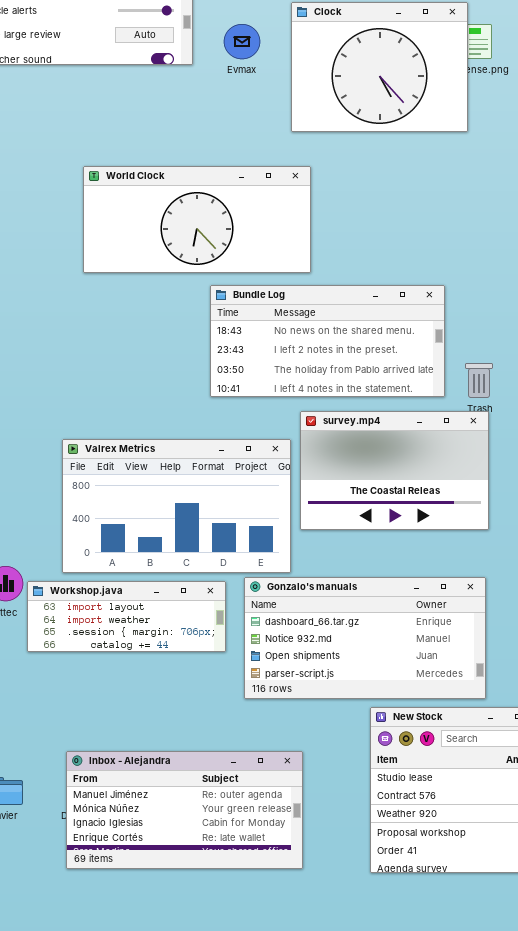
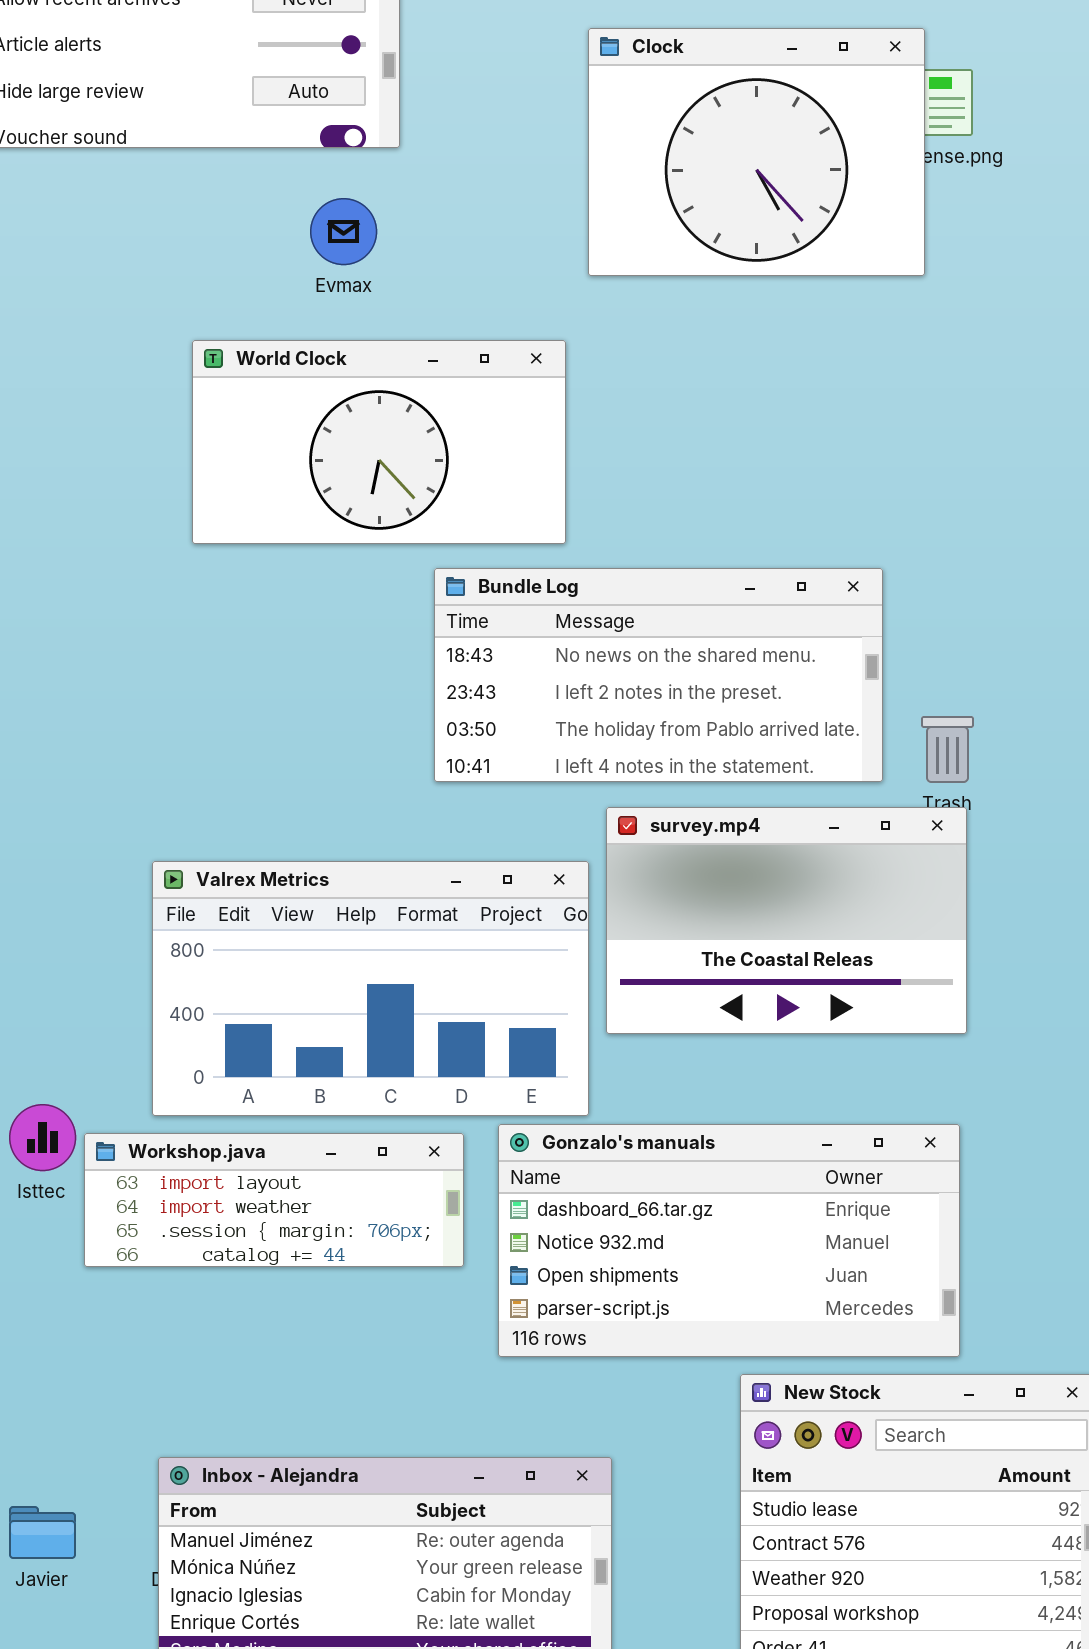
Evmax: [224,24,260,59] -> [310,198,377,265], moved
World Clock: [83,166,311,273] -> [192,340,566,544], resized

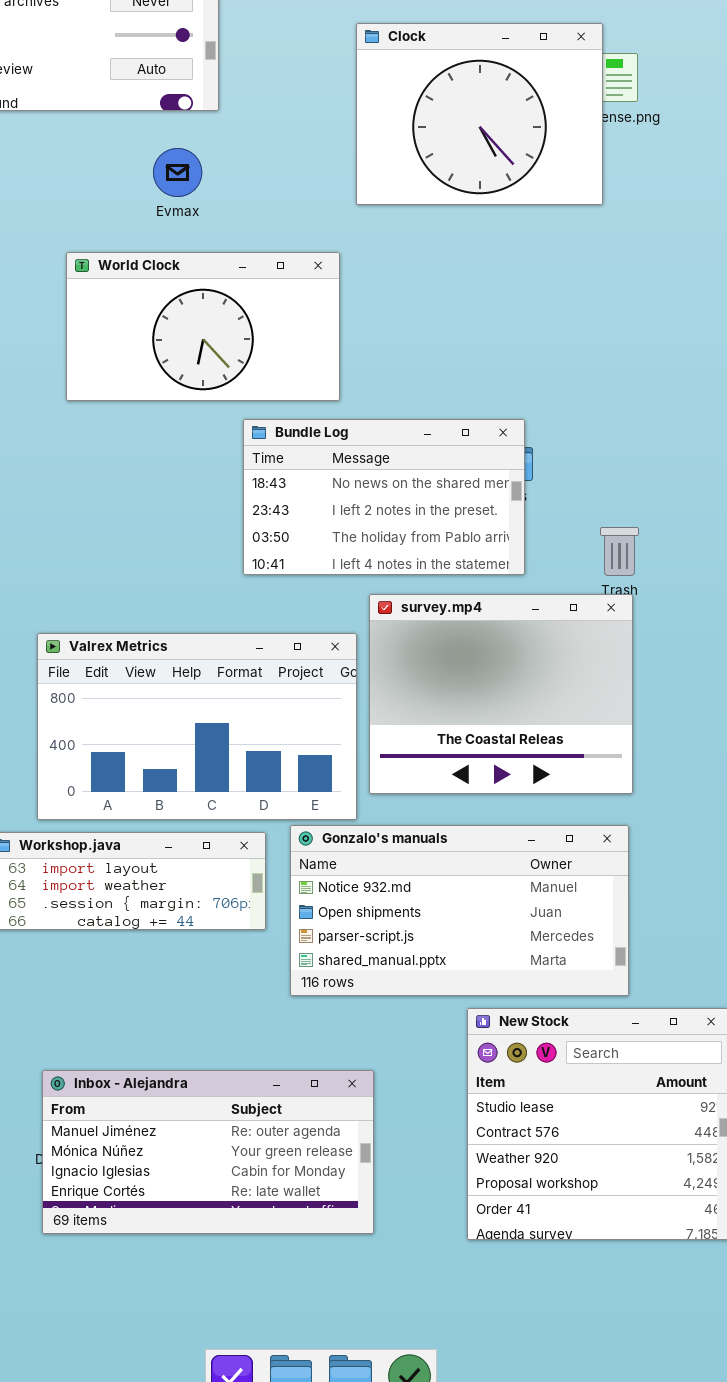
Bundle Log: [434,568,883,782] -> [243,419,525,575], resized
survey.mp4: [606,807,967,1034] -> [369,594,633,794], resized
Gonzalo's manuals: [498,1124,960,1357] -> [290,825,629,996], scrolled down 1 row

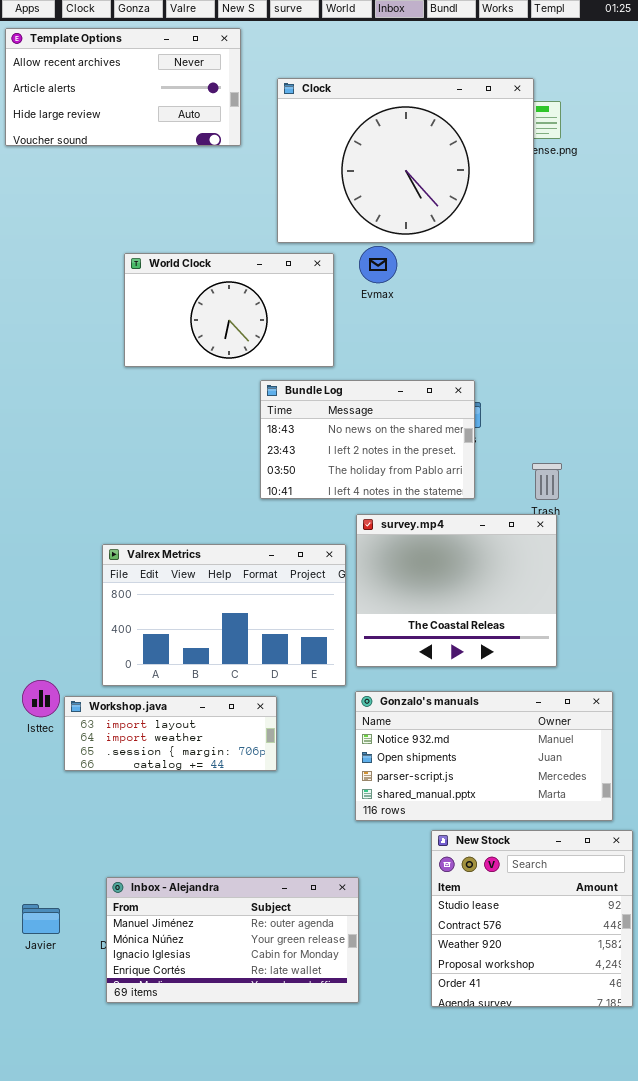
Clock: [356,23,603,205] -> [277,78,534,243], resized
Evmax: [153,148,202,197] -> [359,246,397,283], moved
Gonzalo's manuals: [290,825,629,996] -> [355,691,613,821], moved

